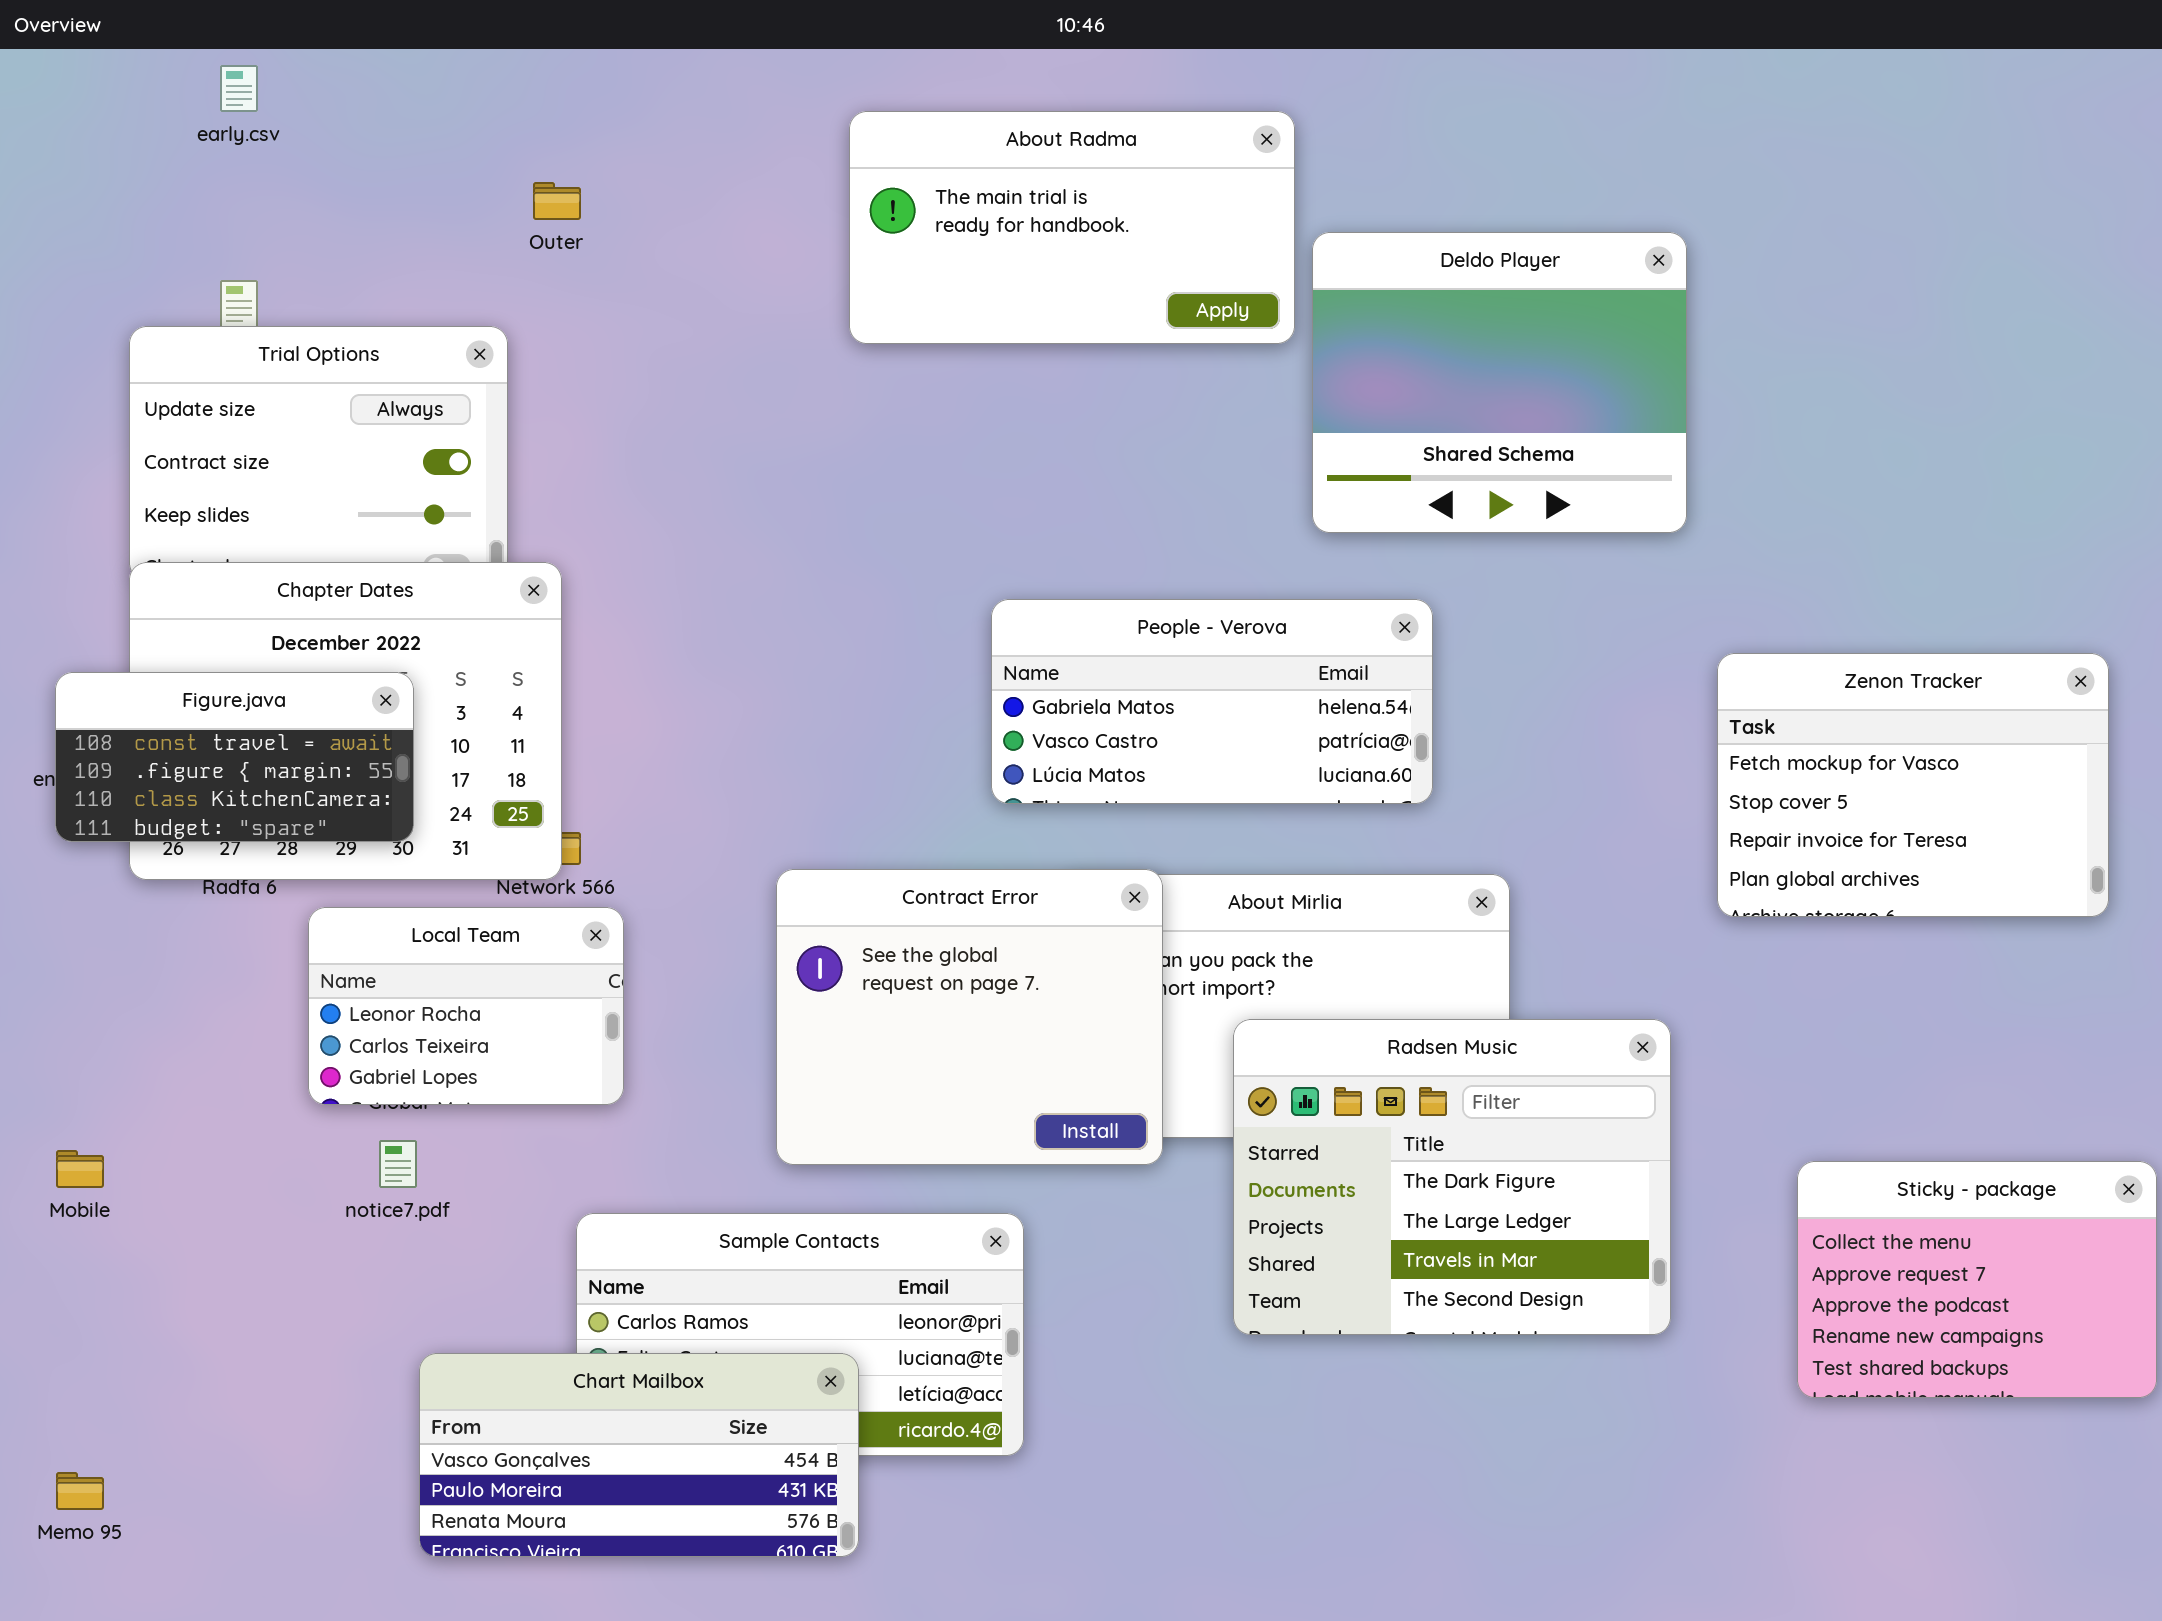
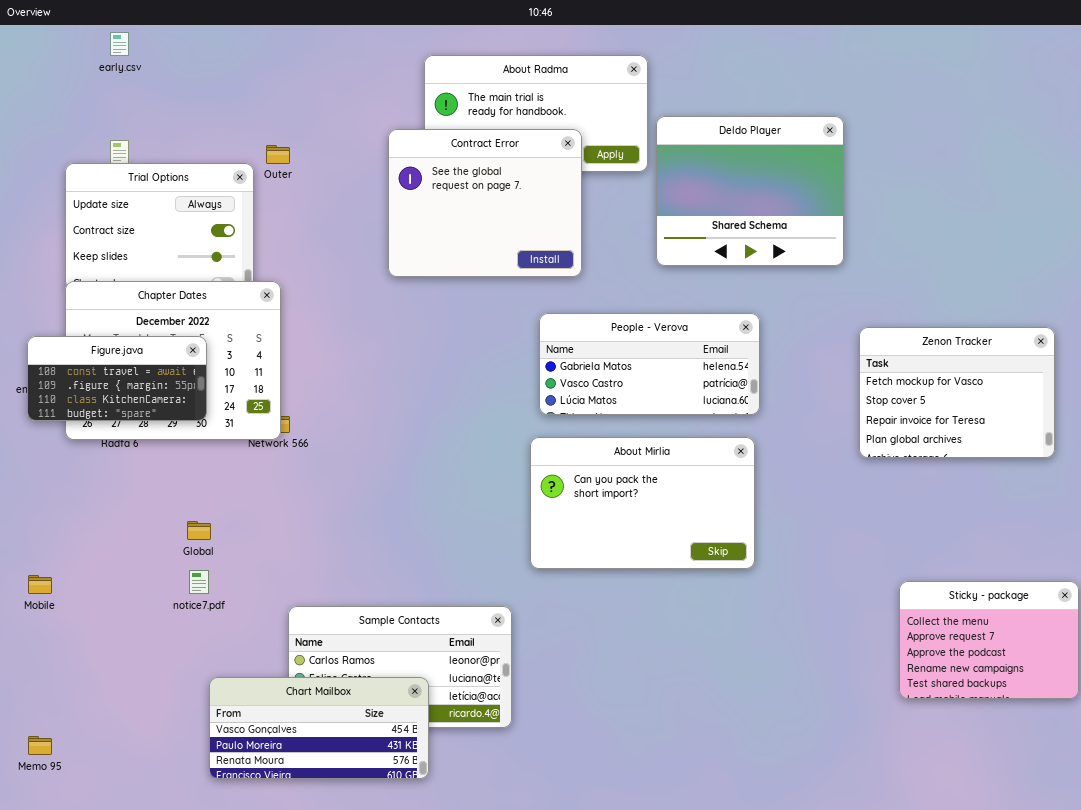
Outer: [533,182,581,220] -> [266,145,290,164], moved
People - Verova: [991,599,1433,804] -> [539,313,760,415], moved
Contract Error: [776,869,1163,1165] -> [388,129,582,277], moved
Local Team: [308,907,624,1105] -> none, closed
Radsen Music: [1233,1019,1671,1335] -> none, closed

